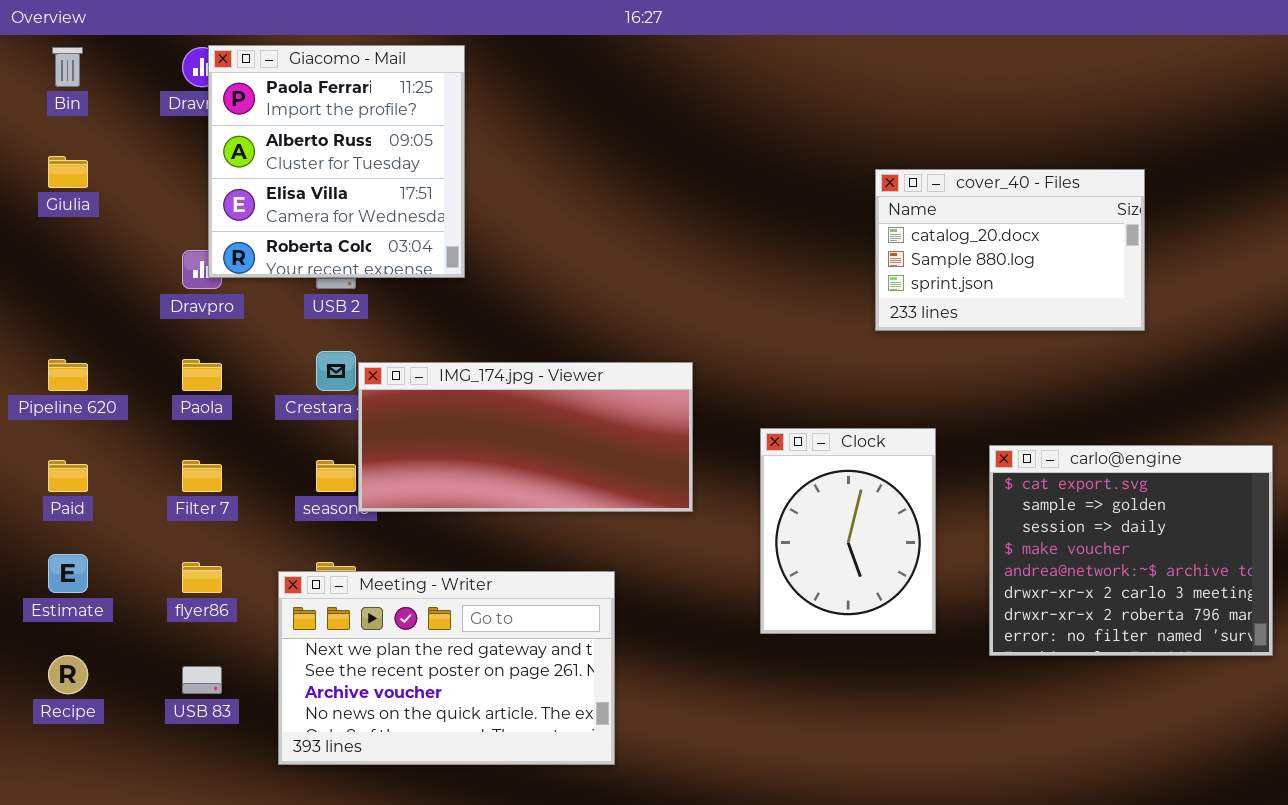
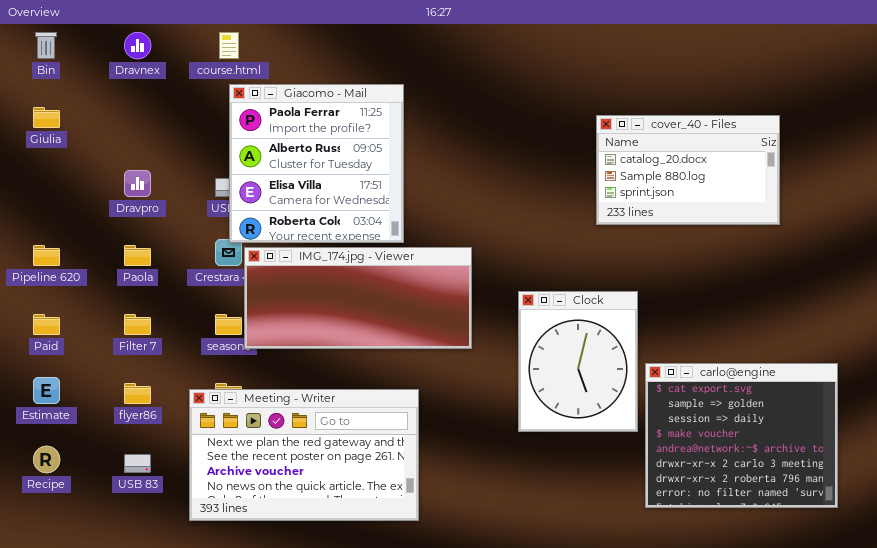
Giacomo - Mail: [208,45,465,278] -> [229,84,404,243], moved
carlo@engine: [989,445,1273,656] -> [645,363,838,508], moved

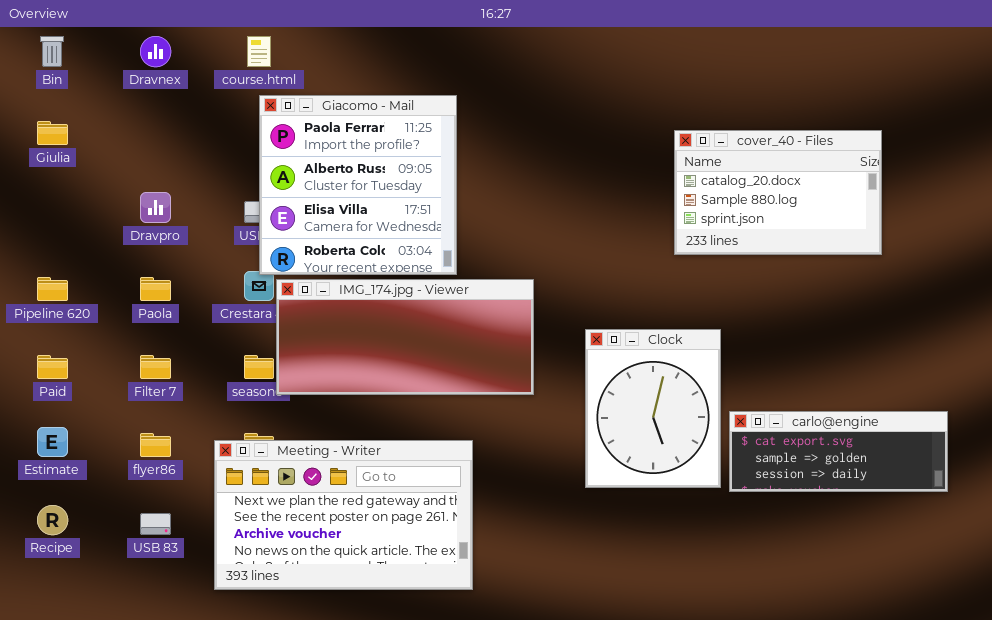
carlo@engine: [645,363,838,508] -> [729,411,948,492], resized

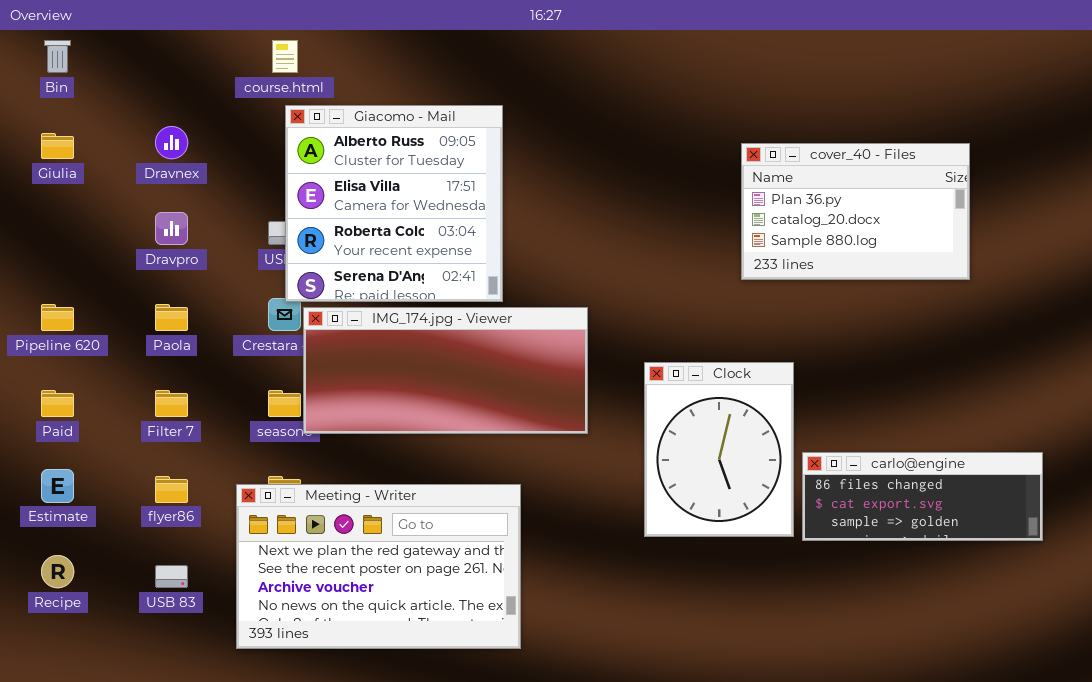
Dravnex: [140,36,171,67] -> [155,126,188,159], moved
Giacomo - Mail: [259,95,457,275] -> [285,105,503,302], scrolled down 1 row
cover_40 - Files: [674,130,882,255] -> [741,143,970,280], scrolled up 1 row
carlo@engine: [729,411,948,492] -> [802,452,1043,541], scrolled up 1 row

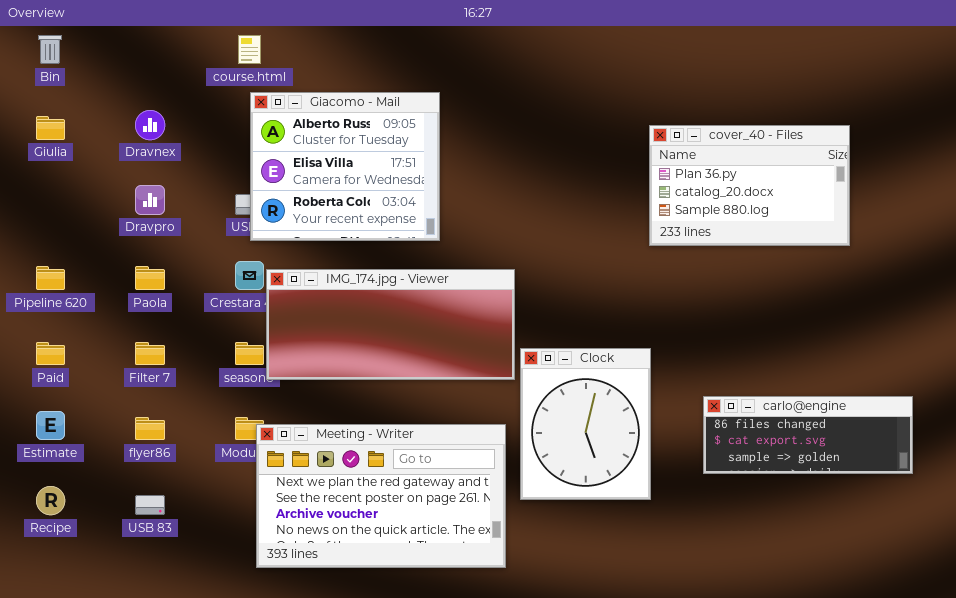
Giacomo - Mail: [285,105,503,302] -> [250,92,440,241], resized
Clock: [644,362,794,537] -> [520,348,651,500], moved
Meeting - Writer: [236,484,521,649] -> [256,424,506,568], moved

